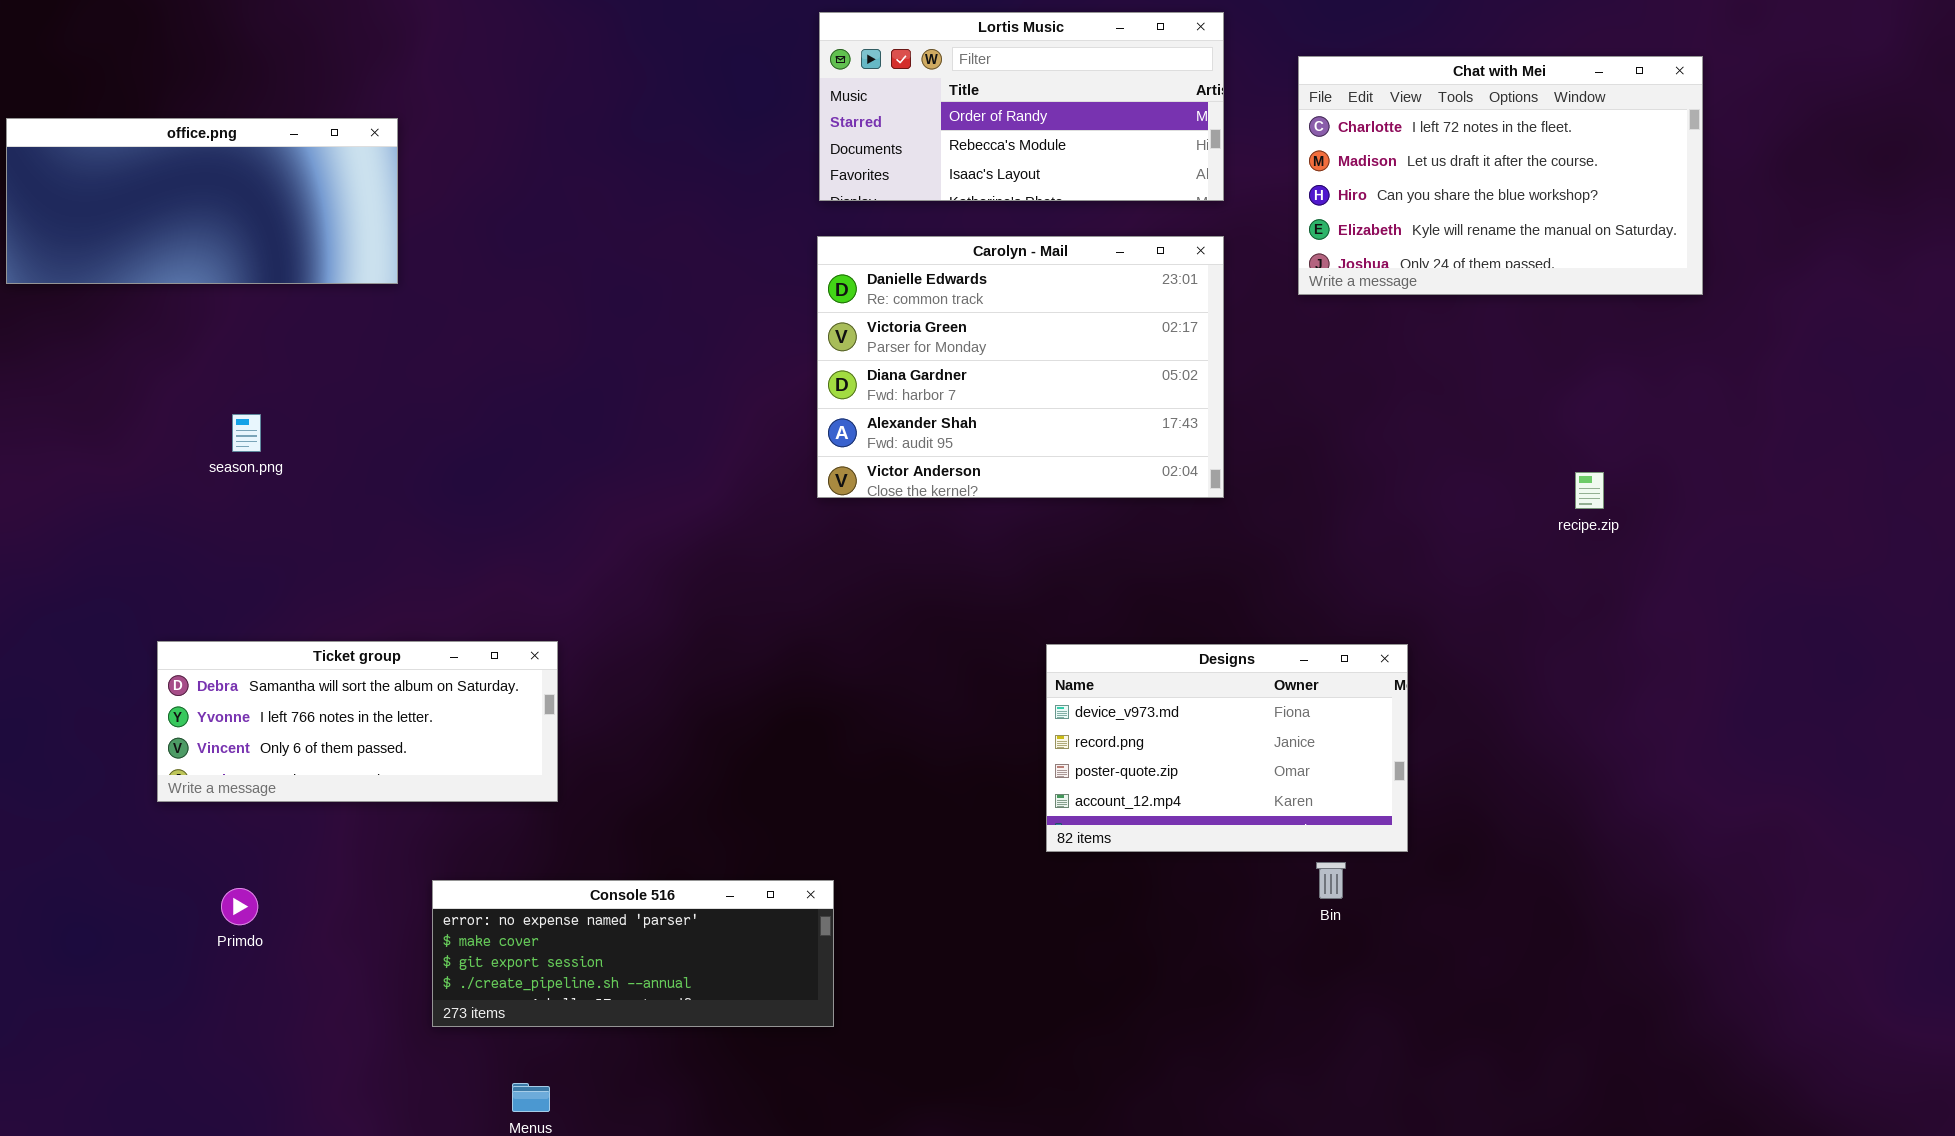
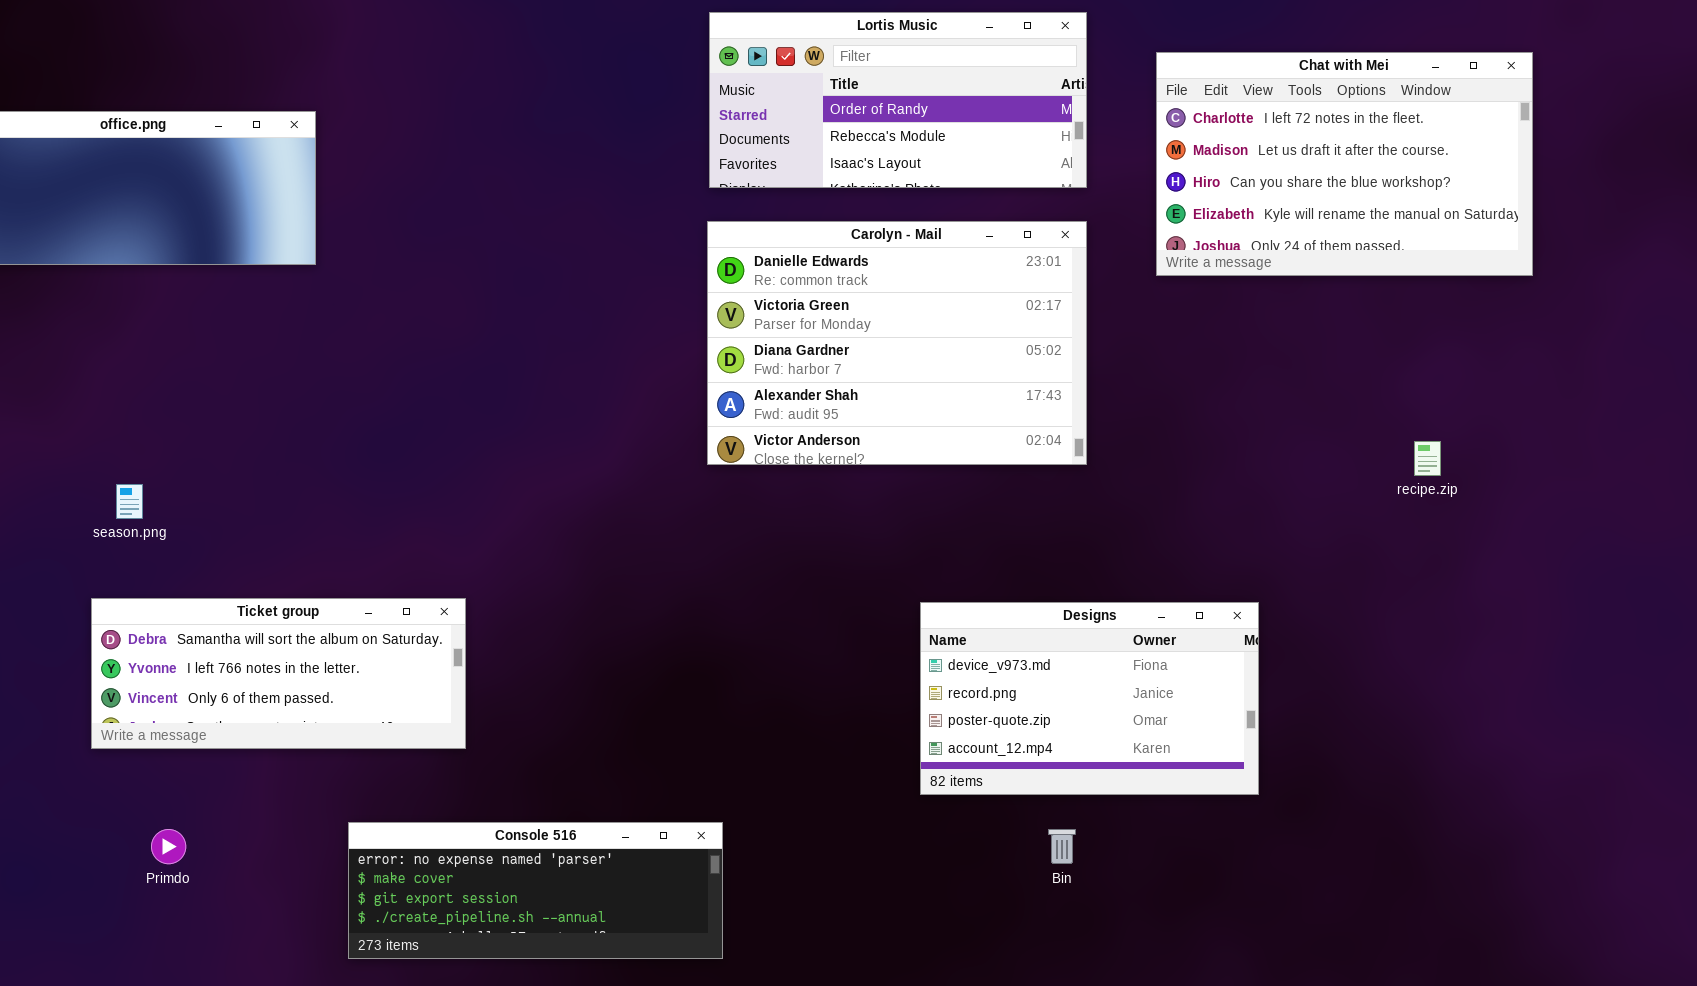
season.png: [232,414,261,452] -> [116,484,143,519], moved
Bin: [1316,862,1346,899] -> [1048,829,1076,864], moved

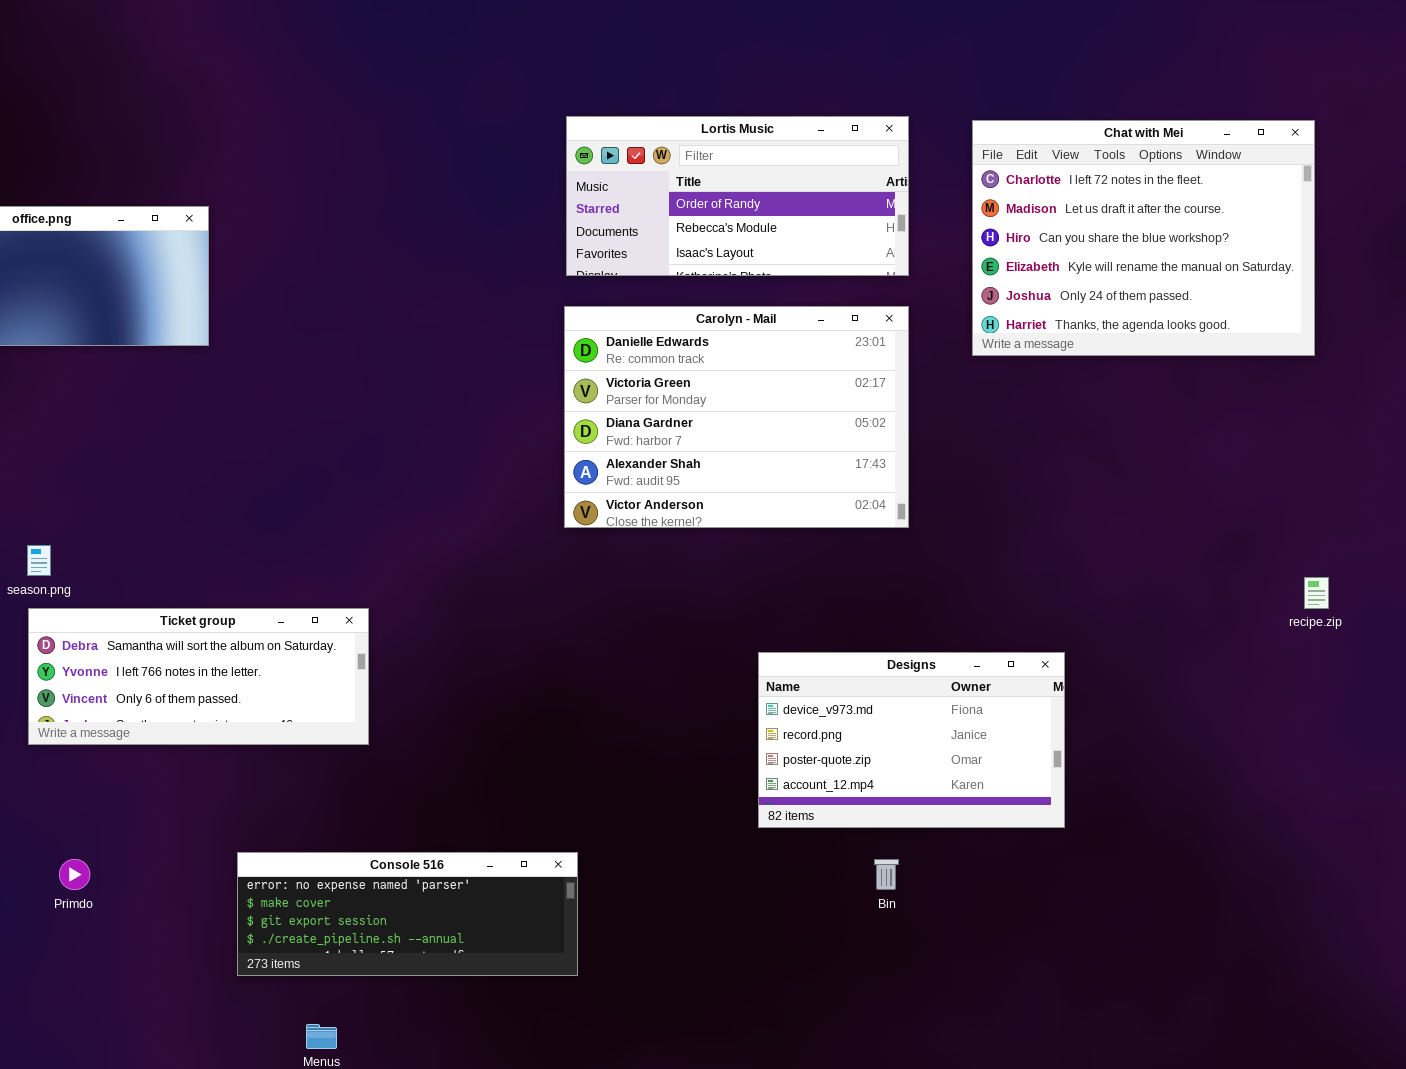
Chat with Mei: [1156,52,1533,276] -> [972,120,1315,356], resized
recipe.zip: [1414,441,1441,476] -> [1304,577,1329,609], moved
Ticket group: [91,598,466,749] -> [28,608,369,745], moved

